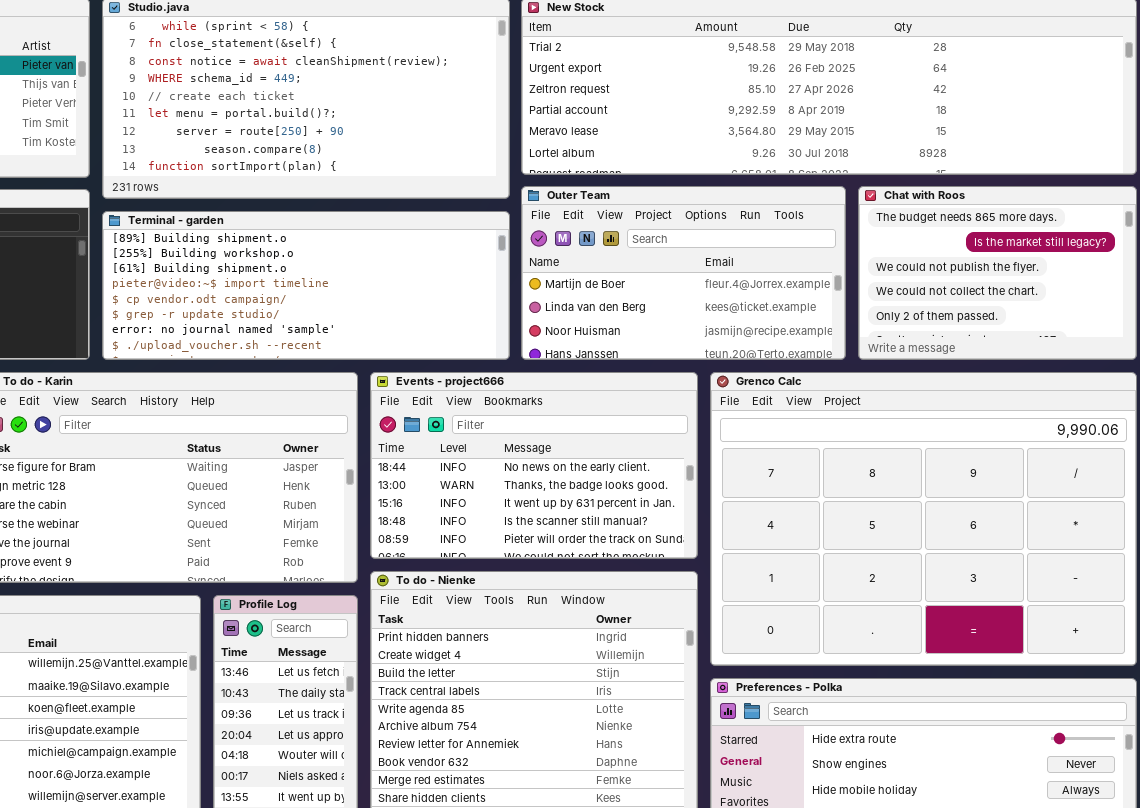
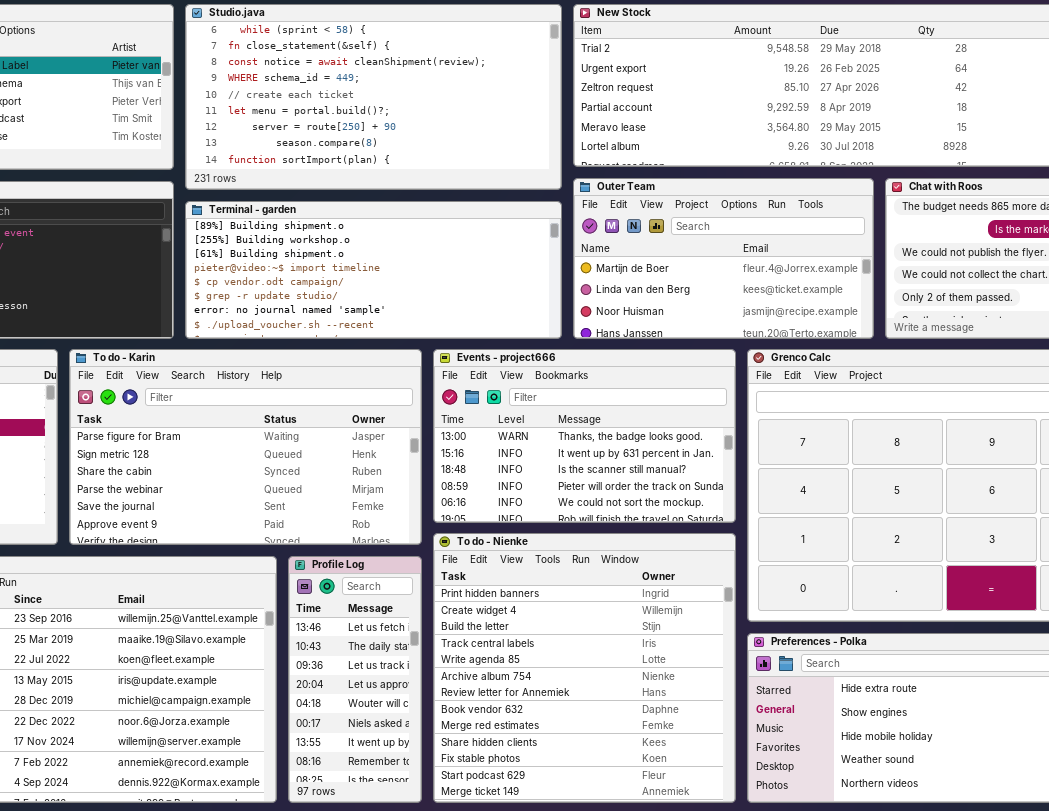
Events - project666: [370,372,698,559] -> [433,349,736,523], scrolled down 1 row

